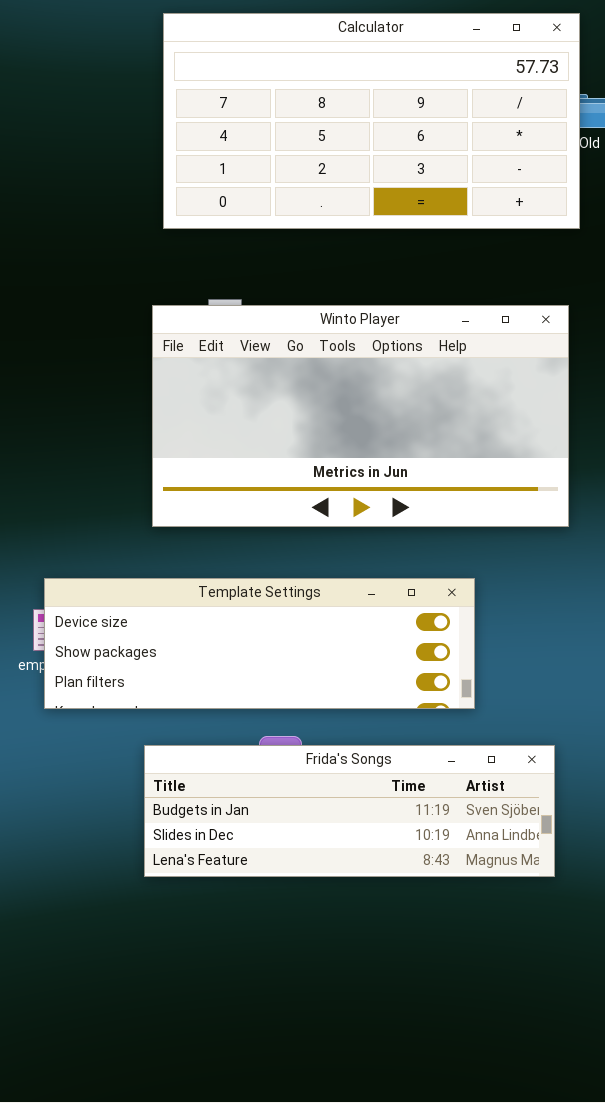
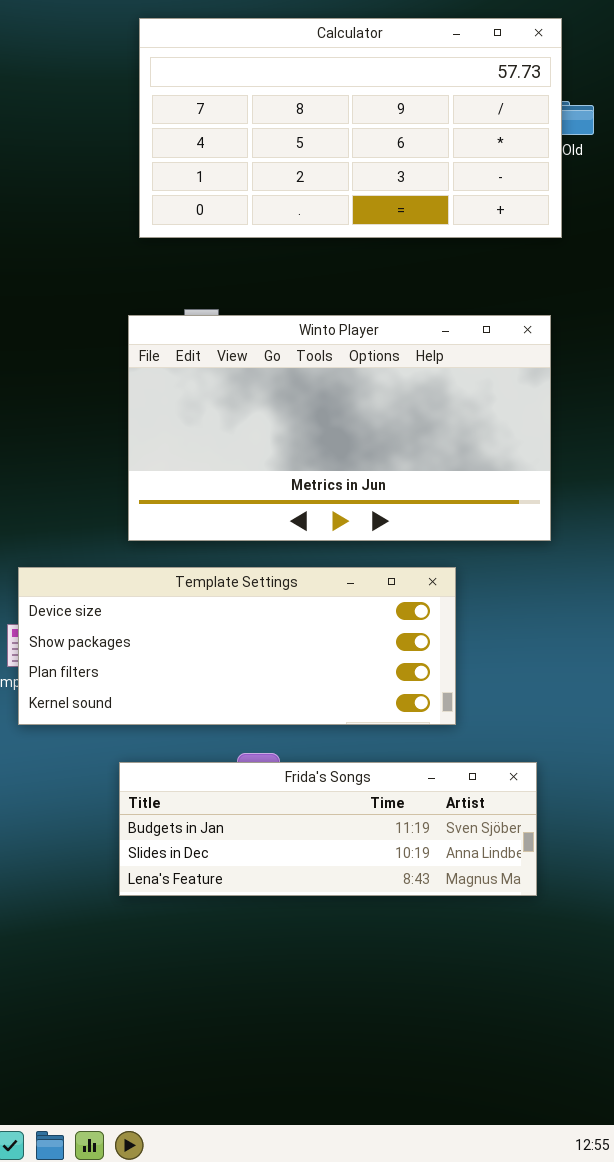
Template Settings: [44,578,475,709] -> [18,567,456,725], resized

